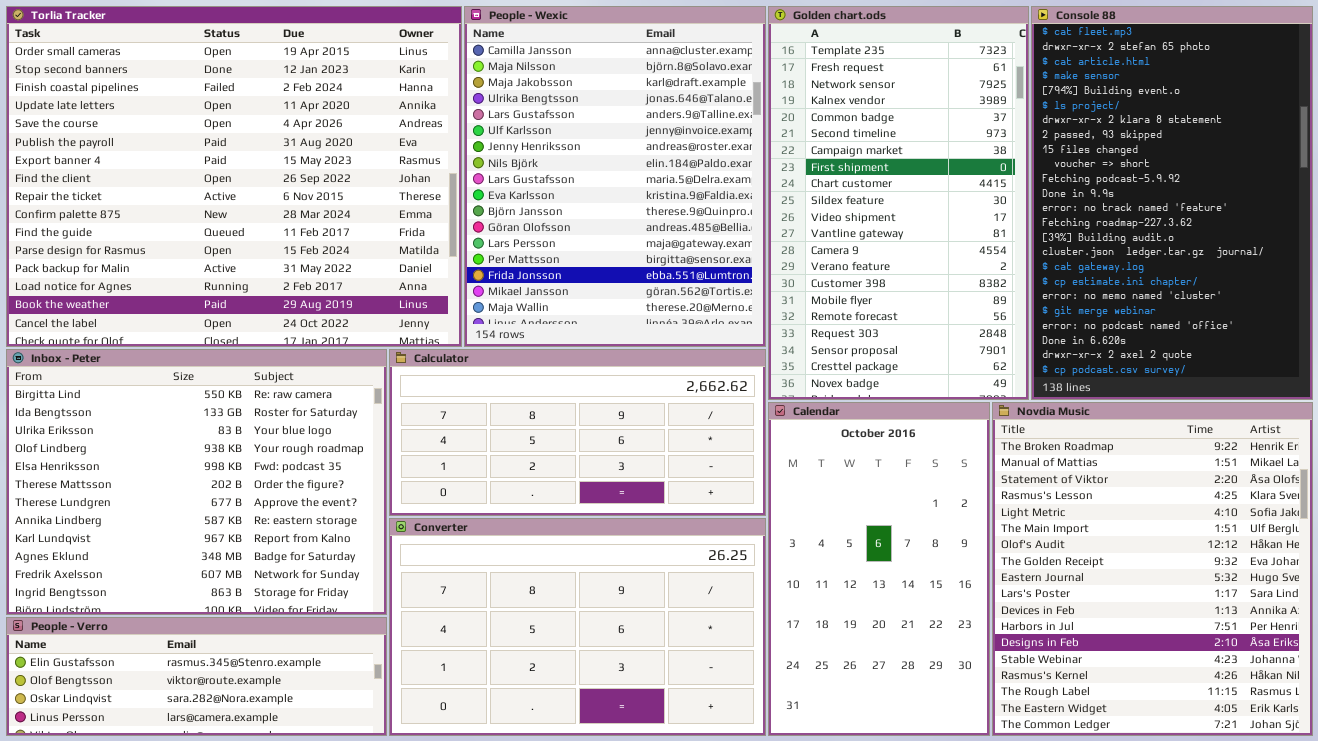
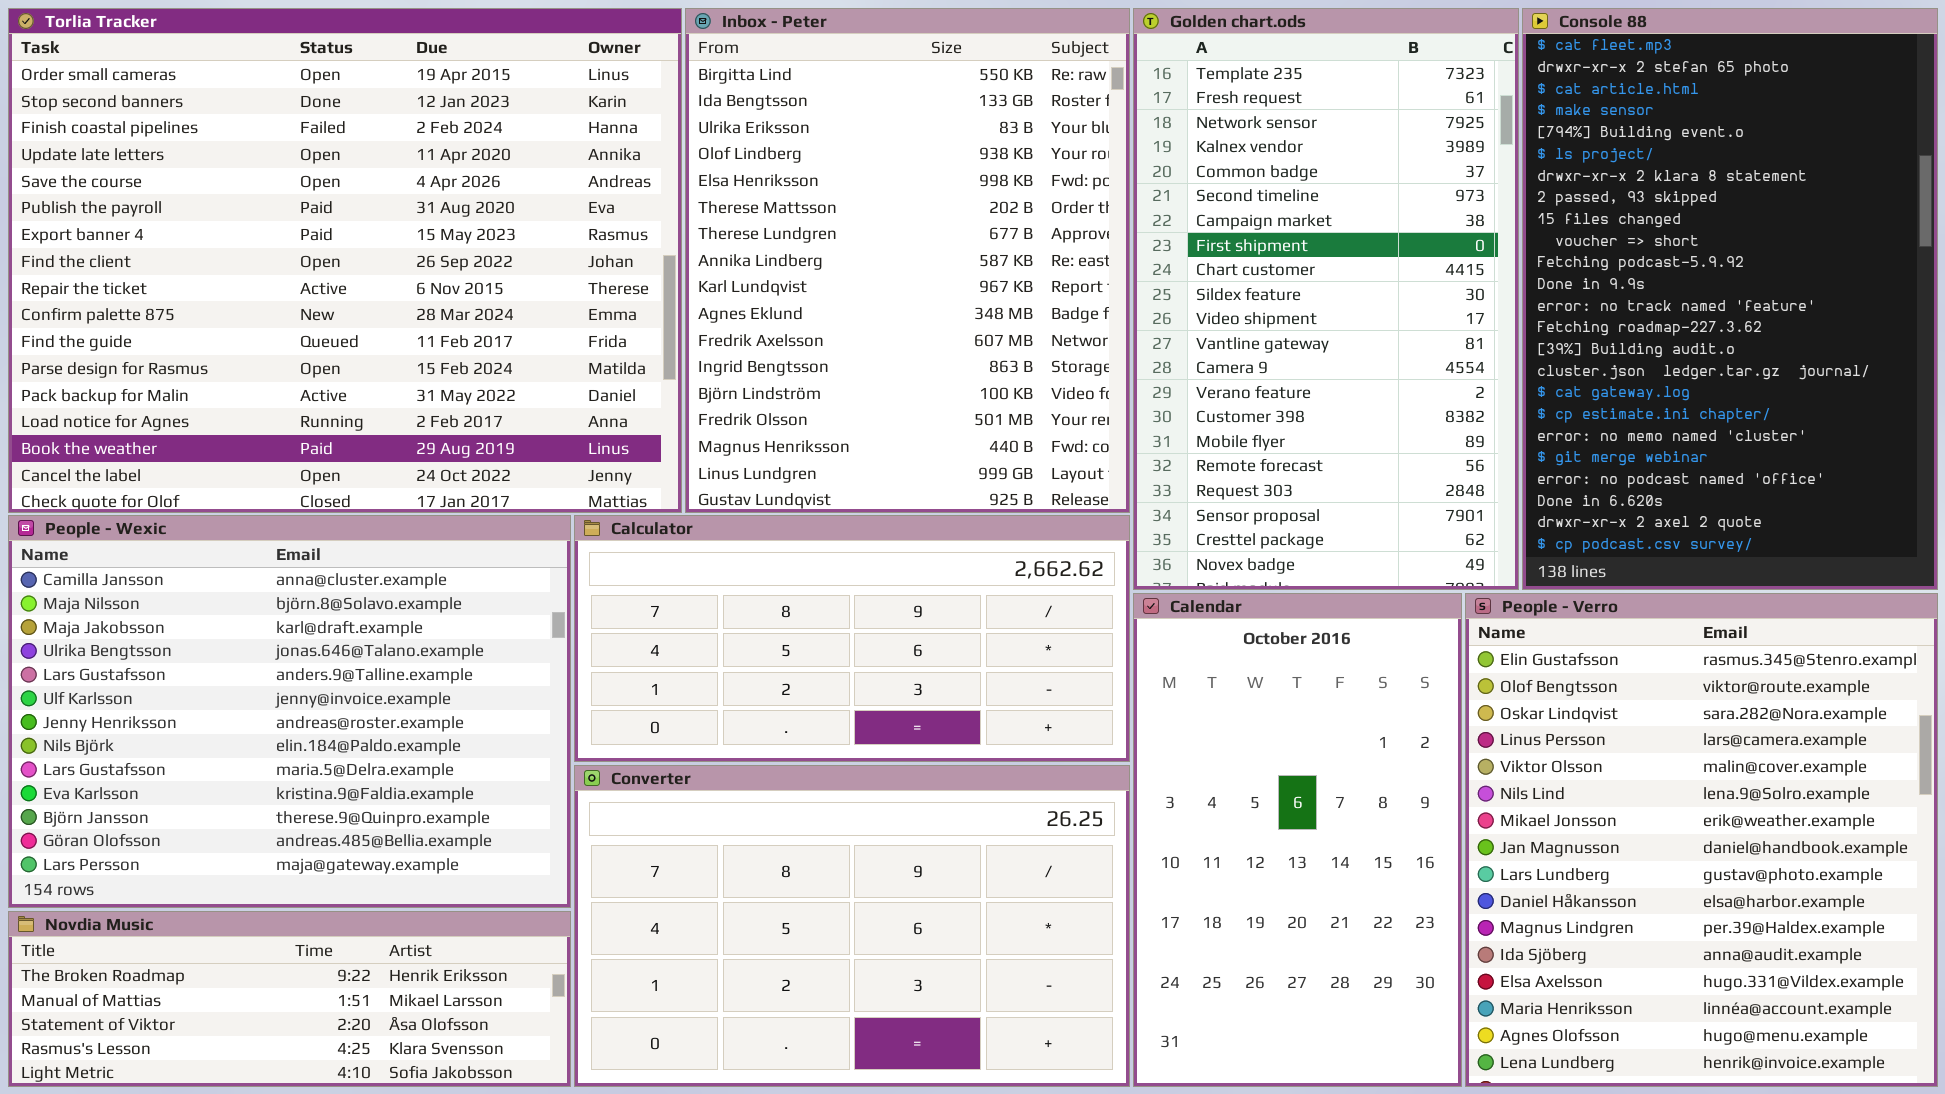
People - Wexic: [464,6,766,347] -> [8,515,571,908], moved, resized
Inbox - Peter: [6,349,387,615] -> [685,8,1130,513], moved, resized
Novdia Music: [992,402,1313,736] -> [8,911,571,1087], moved, resized
People - Verro: [6,617,387,736] -> [1465,593,1938,1087], moved, resized

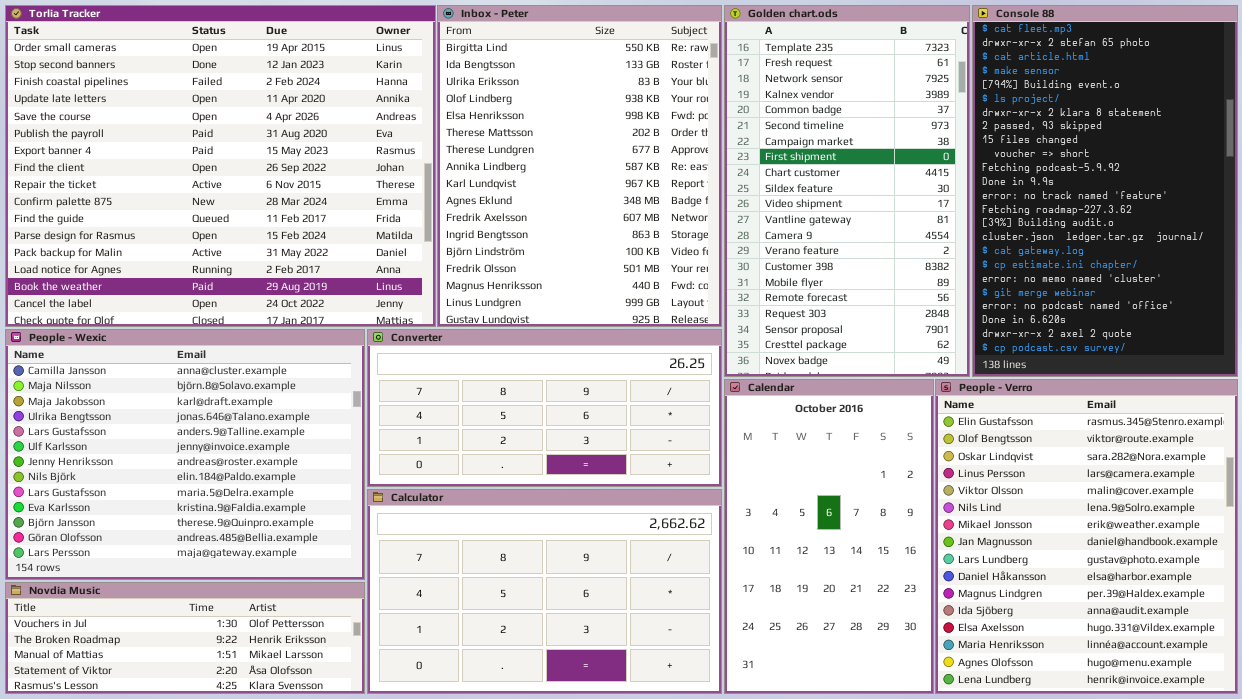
Calculator: [574,515,1130,762] -> [367,489,722,694], moved, resized
Converter: [574,765,1130,1087] -> [367,329,722,487], moved, resized
Novdia Music: [8,911,571,1087] -> [5,582,365,694], scrolled up 1 row

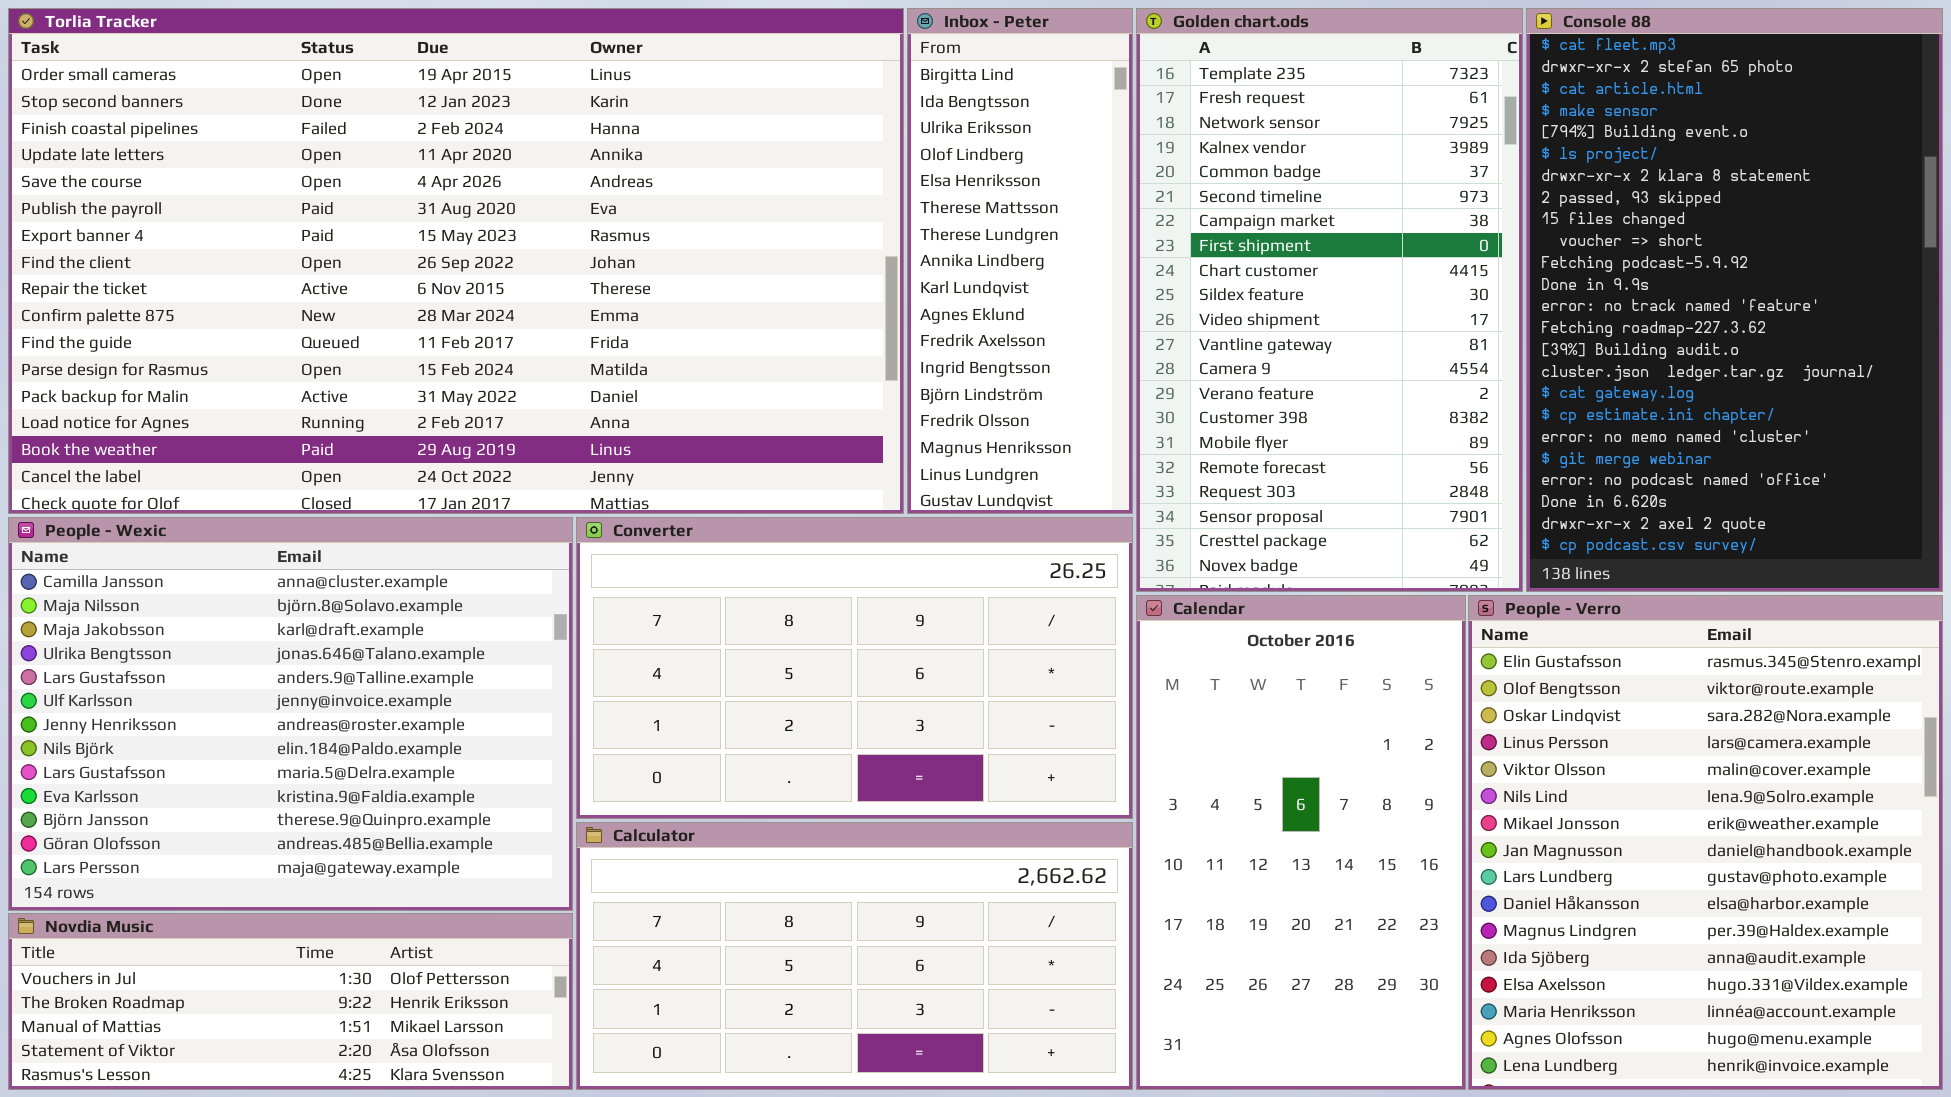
Torlia Tracker: [5,5,436,327] -> [8,8,904,514], resized
Inbox - Peter: [437,5,722,327] -> [907,8,1133,514], resized
Converter: [367,329,722,487] -> [576,517,1133,819], resized
Calculator: [367,489,722,694] -> [576,822,1133,1090], resized

